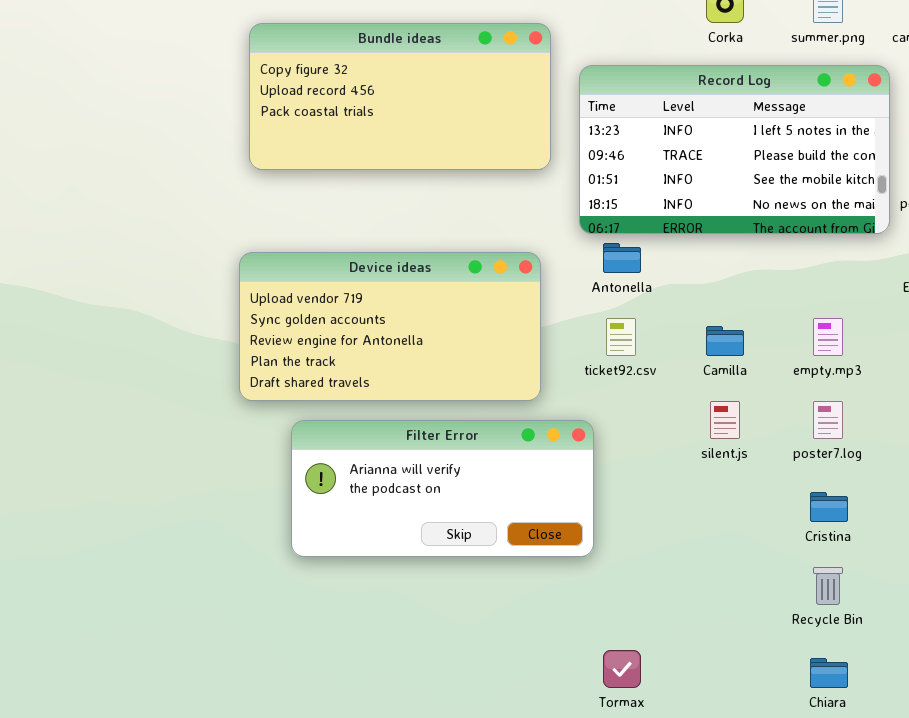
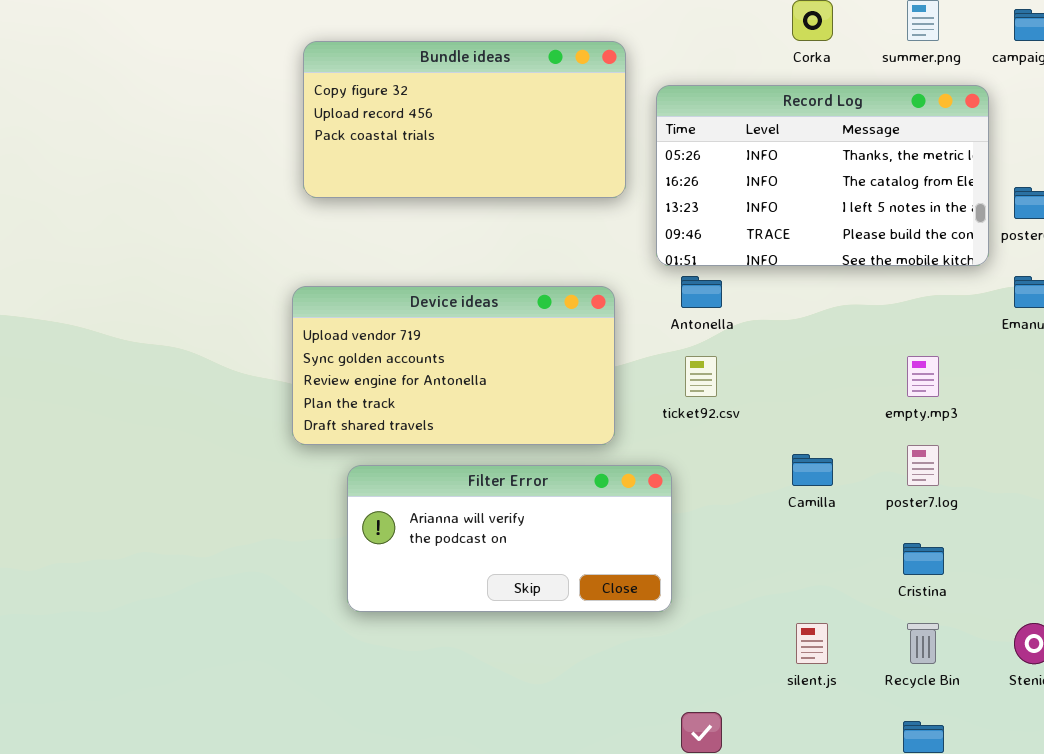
Record Log: [579,65,890,234] -> [656,85,989,266], scrolled up 2 rows
Camilla: [706,326,744,356] -> [792,454,833,486], moved
silent.js: [710,401,740,439] -> [796,623,828,664], moved

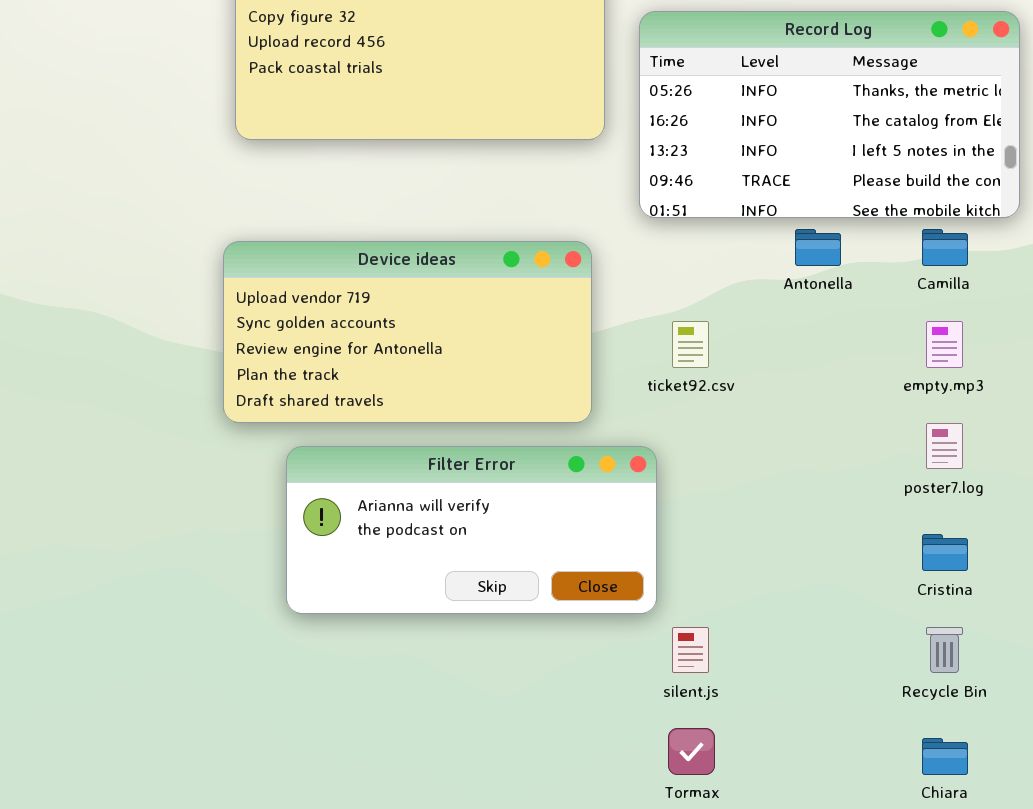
Antonella: [681,276,722,308] -> [795,229,841,266], moved
Camilla: [792,454,833,486] -> [922,229,968,266], moved
silent.js: [796,623,828,664] -> [672,627,709,673], moved

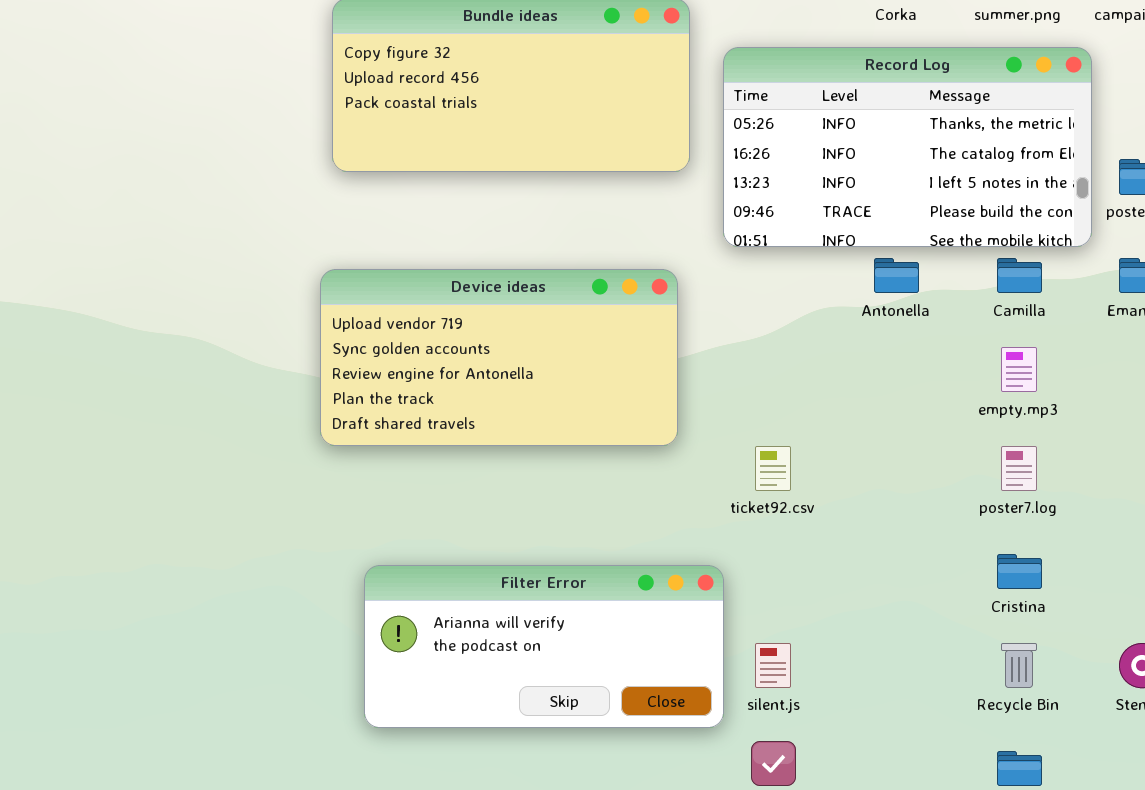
ticket92.csv: [672,321,709,368] -> [755,446,791,491], moved
Filter Error: [286,446,657,614] -> [364,565,724,728], moved

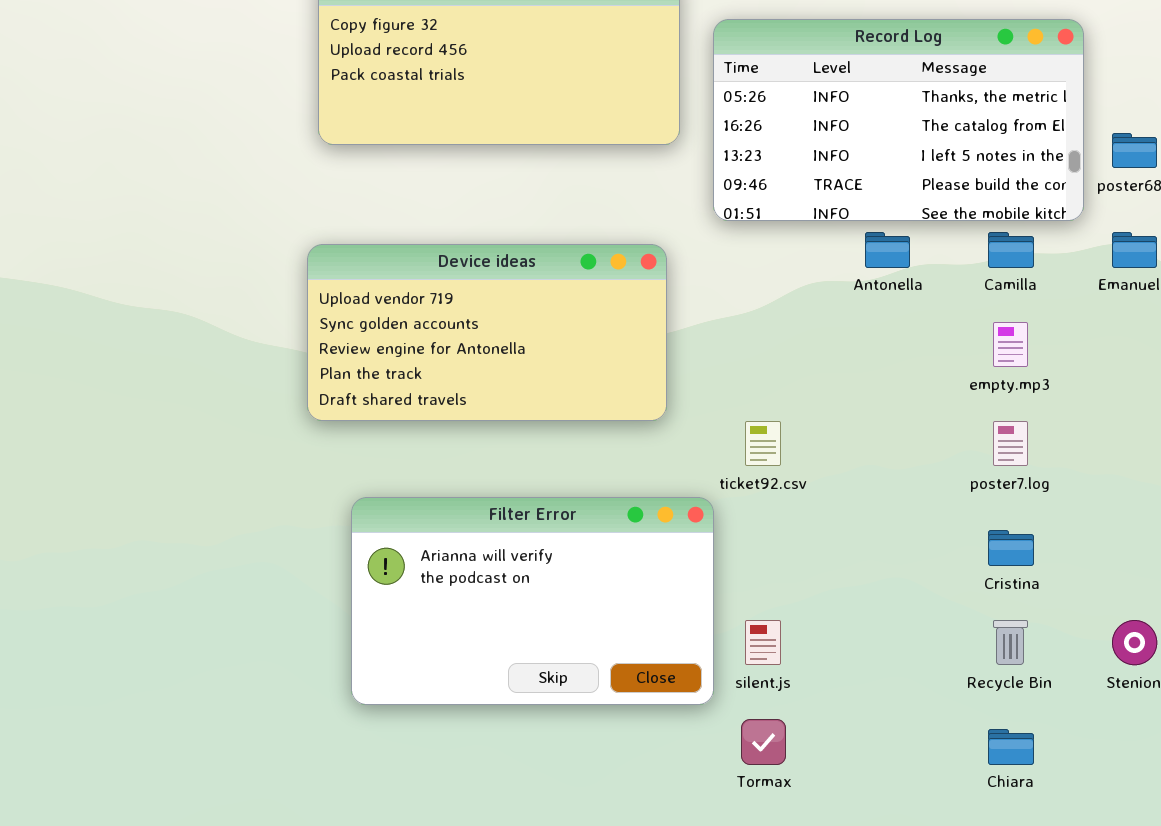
Filter Error: [364,565,724,728] -> [351,497,714,705], resized

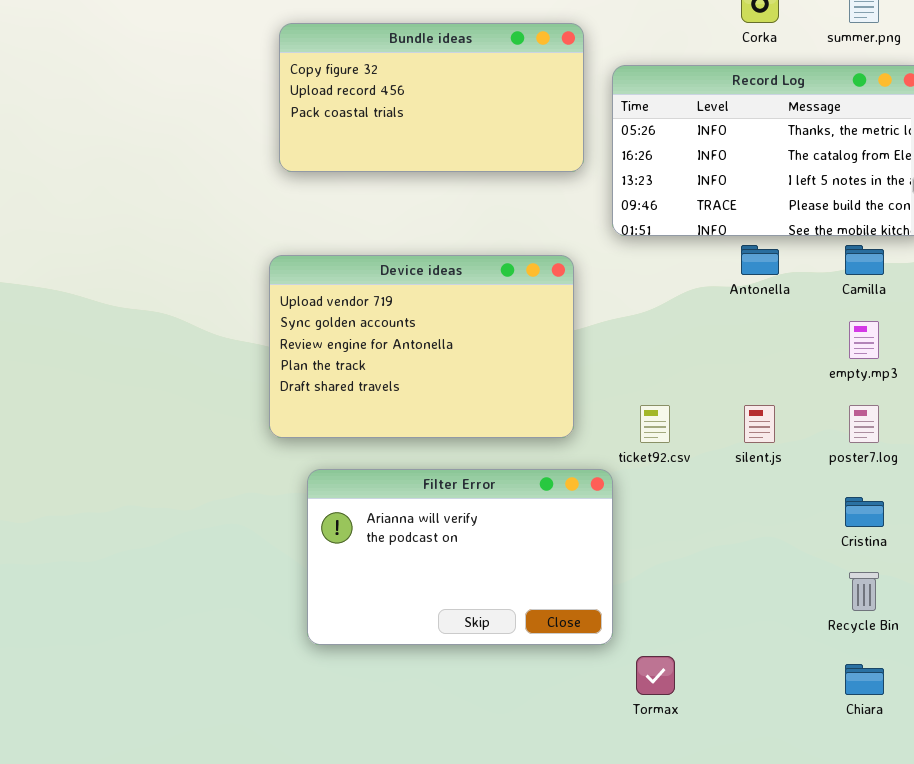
Device ideas: [307,244,667,421] -> [269,255,574,438], resized
silent.js: [745,620,781,665] -> [744,405,775,443], moved

